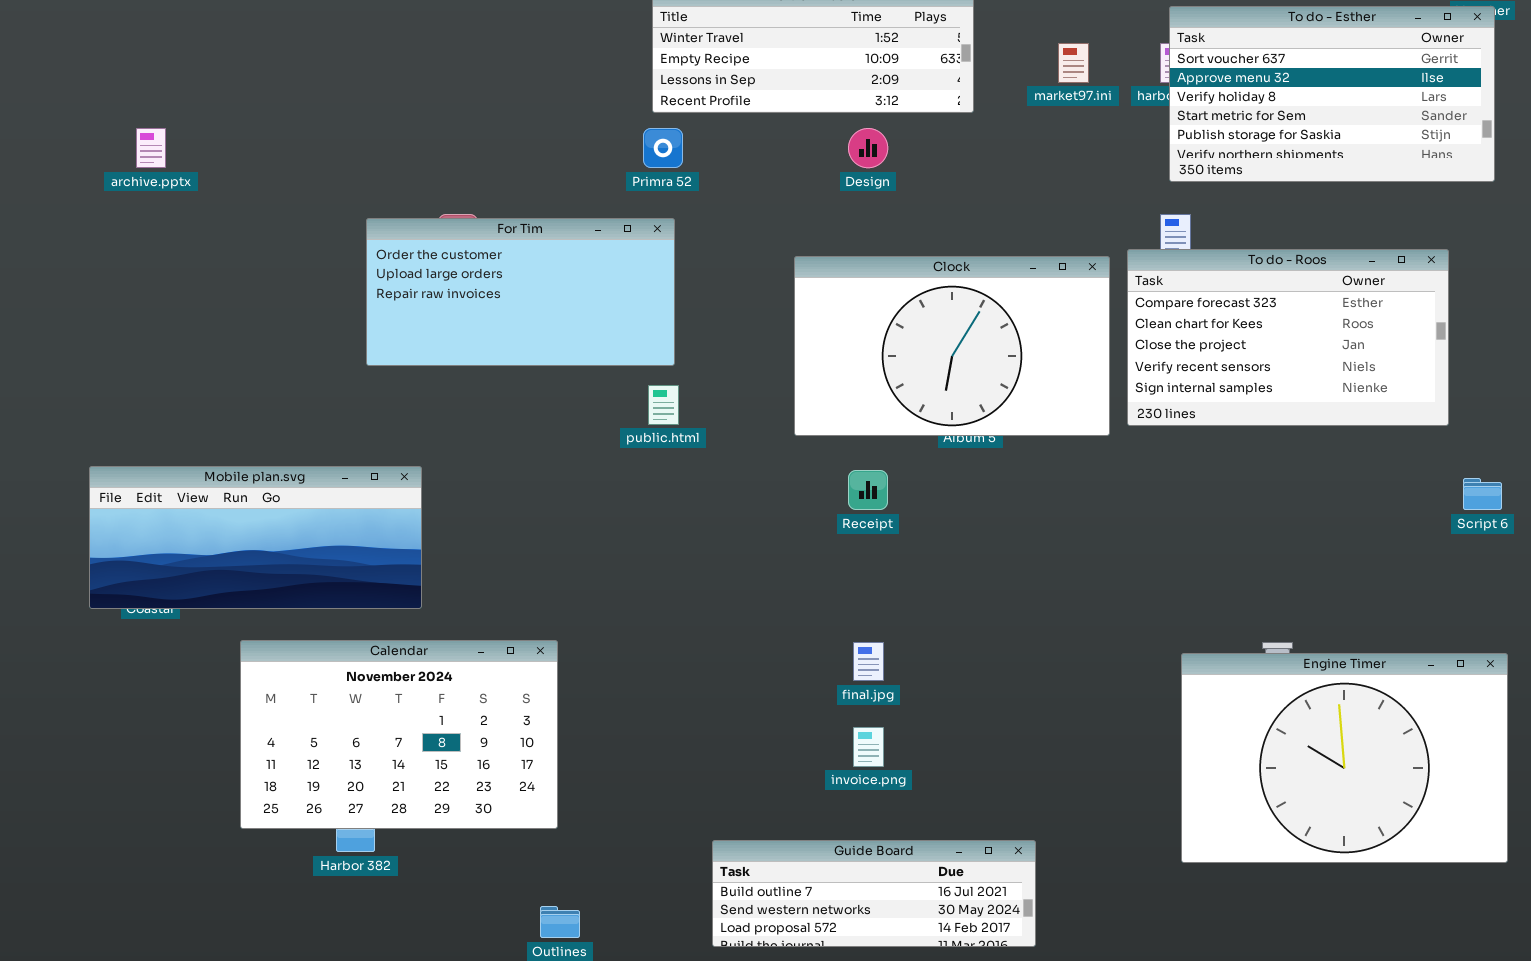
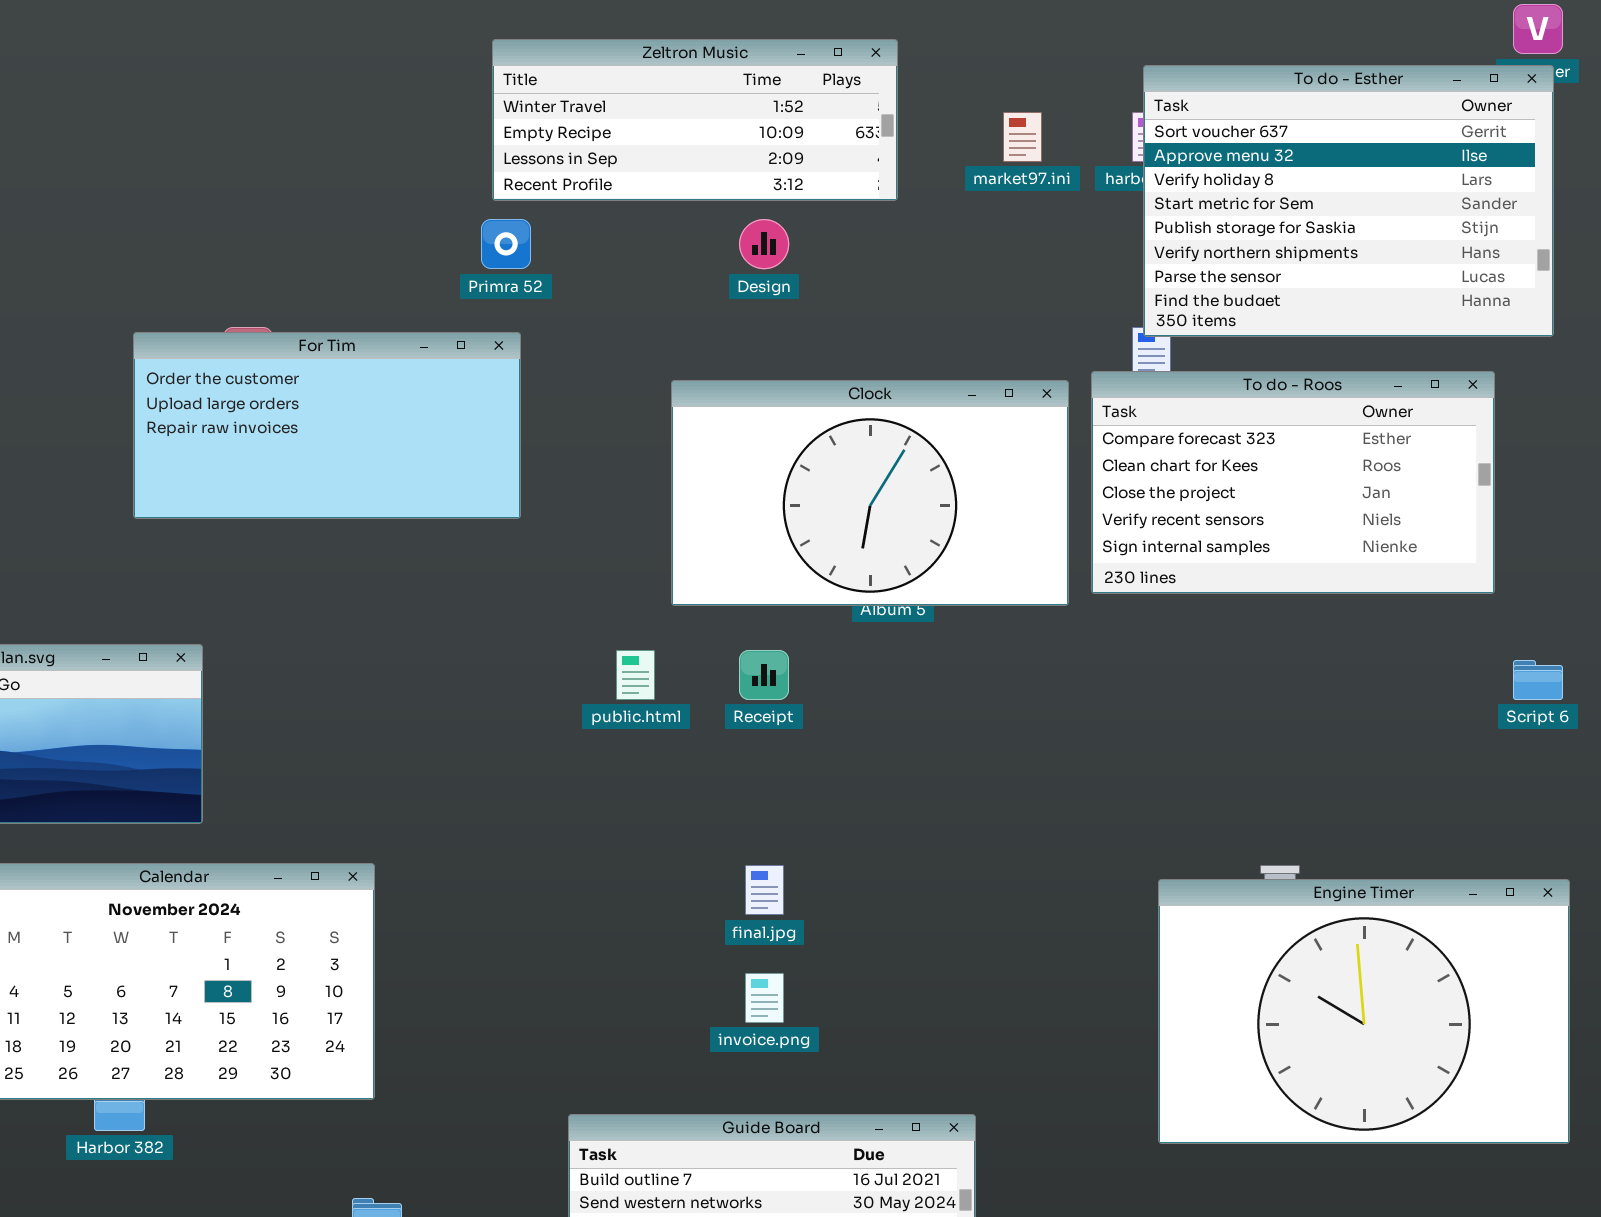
To do - Esther: [1169,6,1495,182] -> [1143,65,1554,337], resized
public.html: [648,385,679,425] -> [616,650,655,700], moved

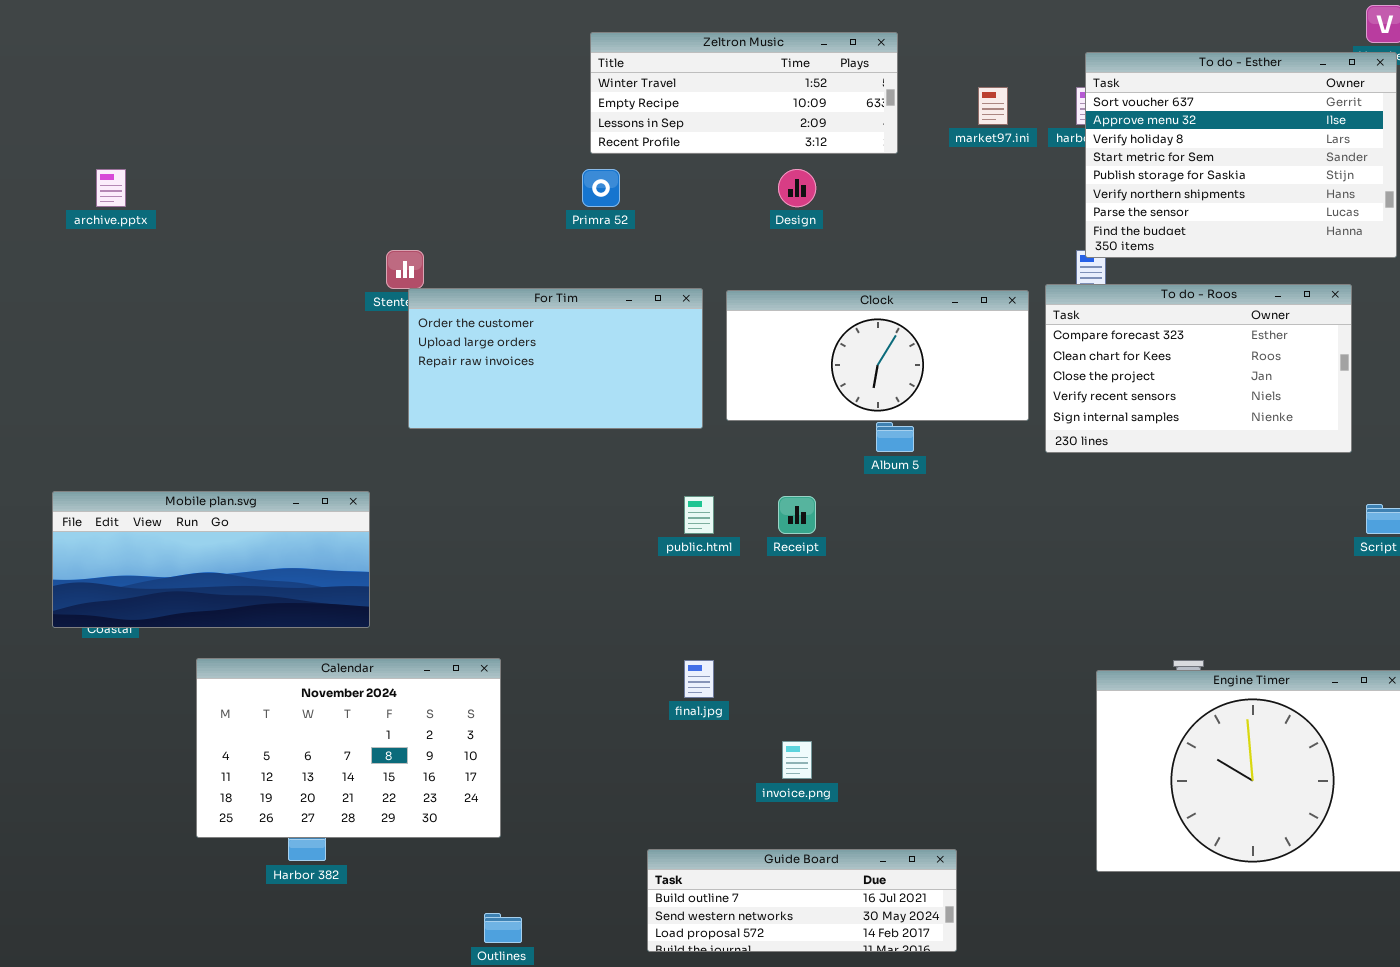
For Tim: [133,332,521,519] -> [408,288,703,429], moved
Clock: [671,380,1069,606] -> [726,290,1029,421], resized
final.jpg: [745,865,784,915] -> [684,660,714,698], moved

